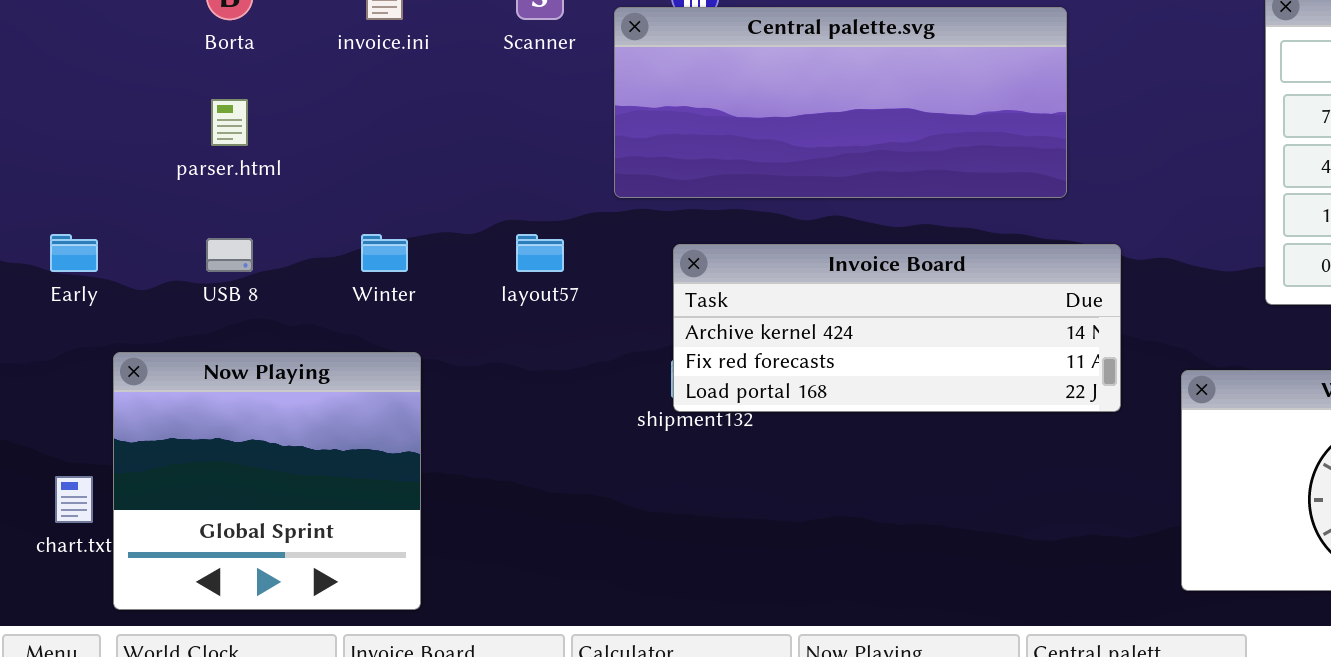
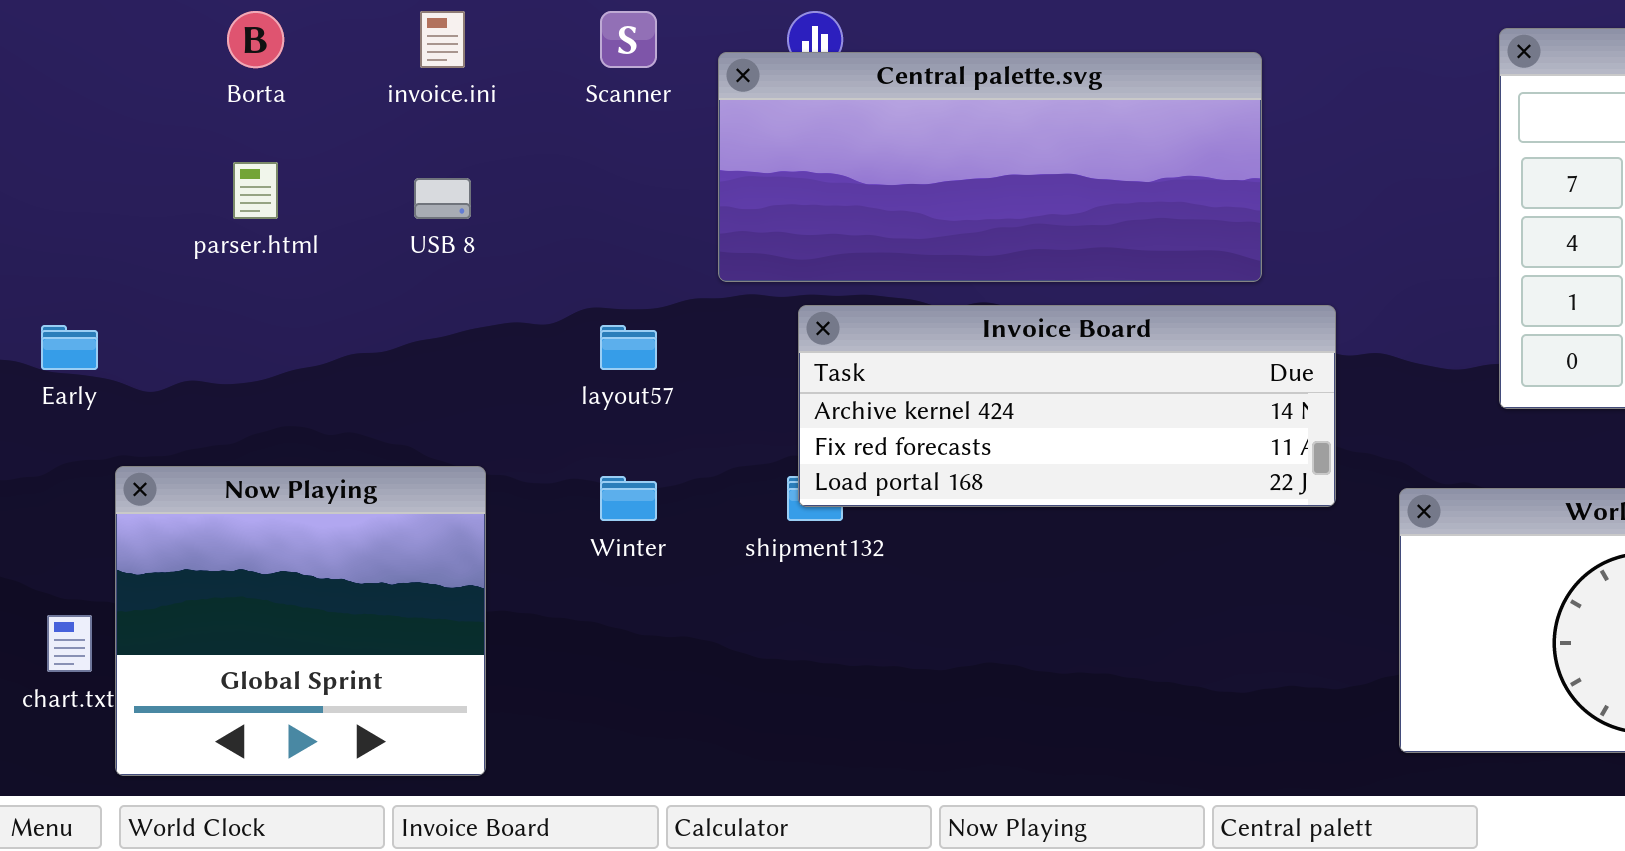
Winter: [361,234,408,272] -> [600,476,657,521], moved
USB 8: [206,238,253,272] -> [414,178,471,219], moved
Invoice Board: [673,244,1121,412] -> [798,305,1336,507], moved

